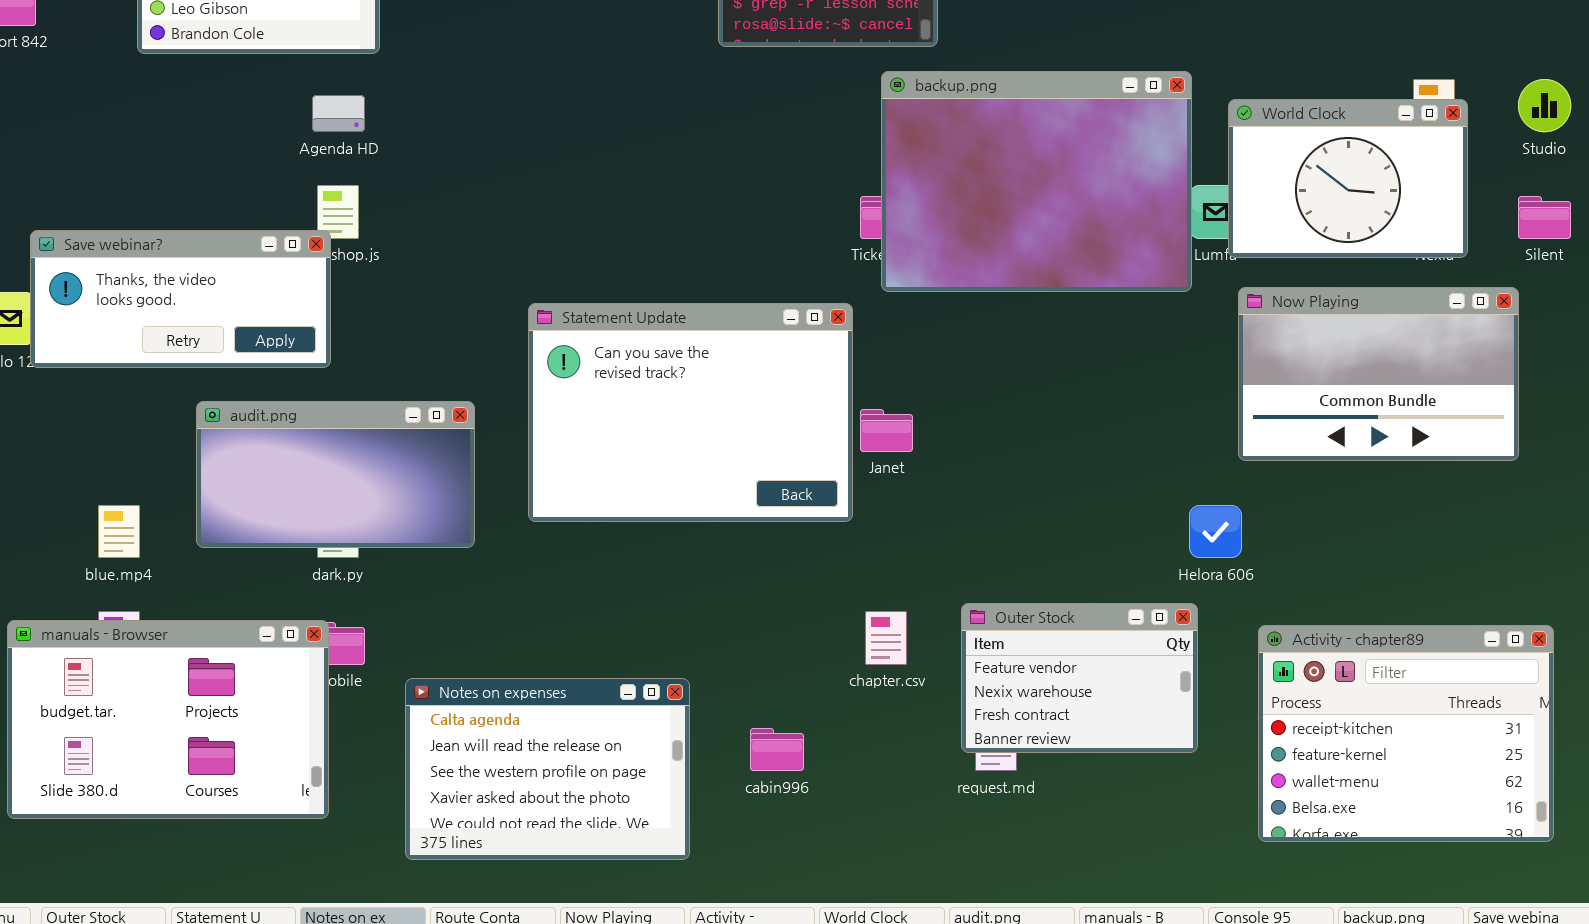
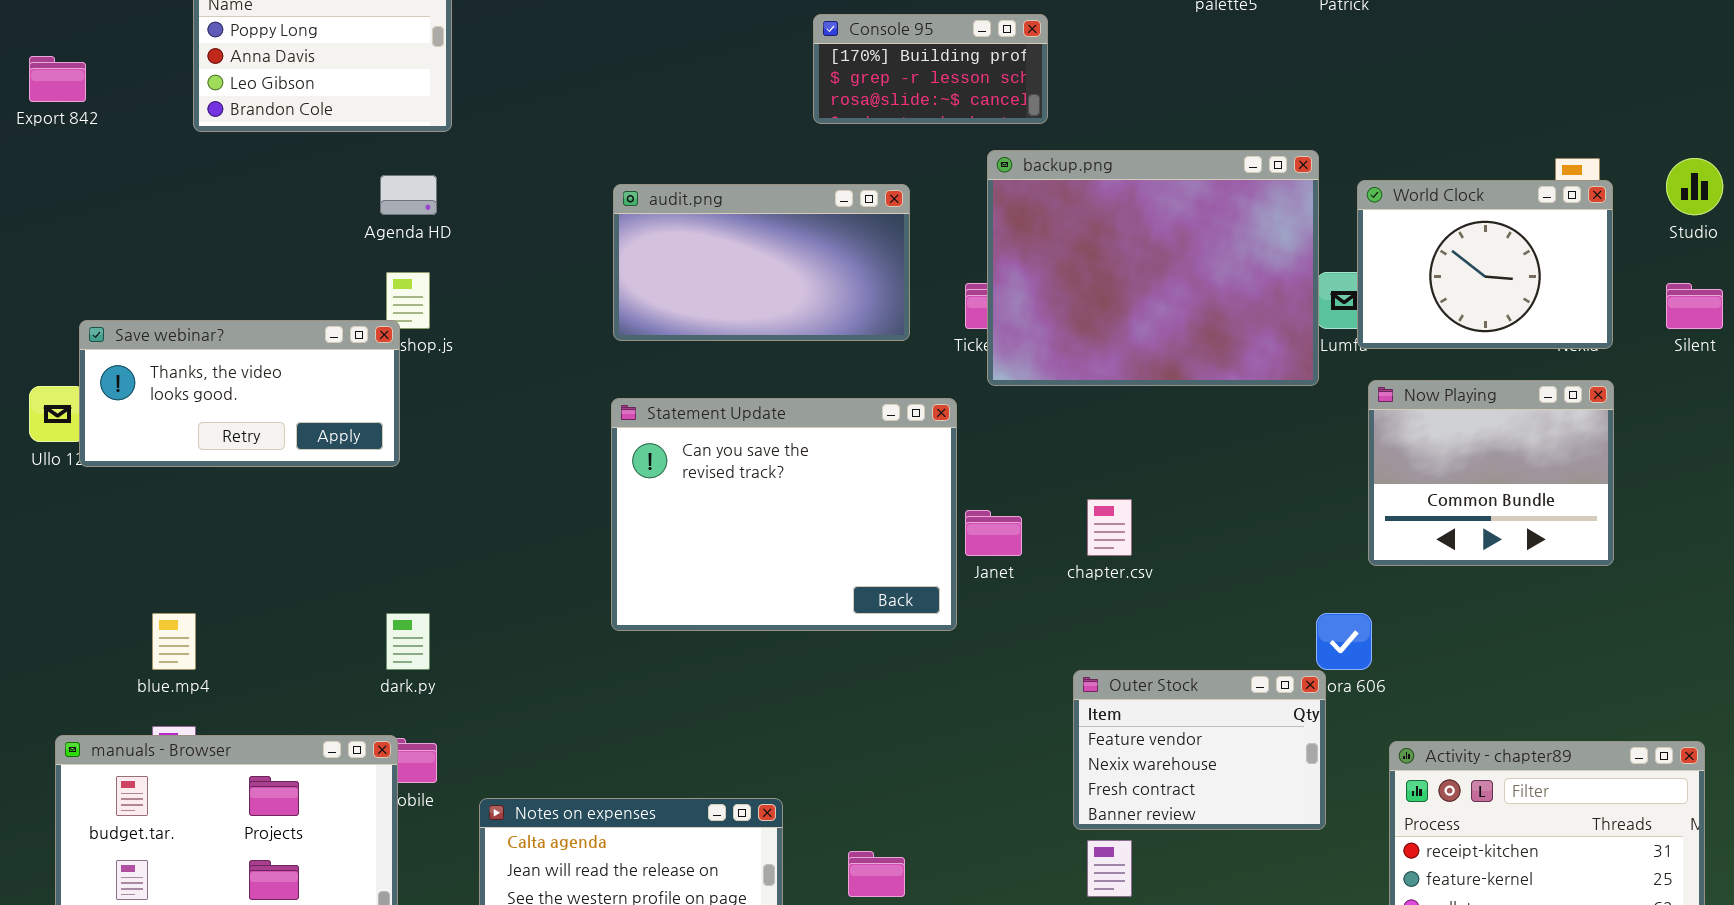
Now Playing: [1238,287,1519,461] -> [1368,380,1614,566], resized
audit.png: [196,401,475,548] -> [613,184,910,341], moved
Outer Stock: [961,603,1198,753] -> [1073,670,1326,830], moved
chapter.csv: [865,611,907,665] -> [1087,499,1132,556], moved

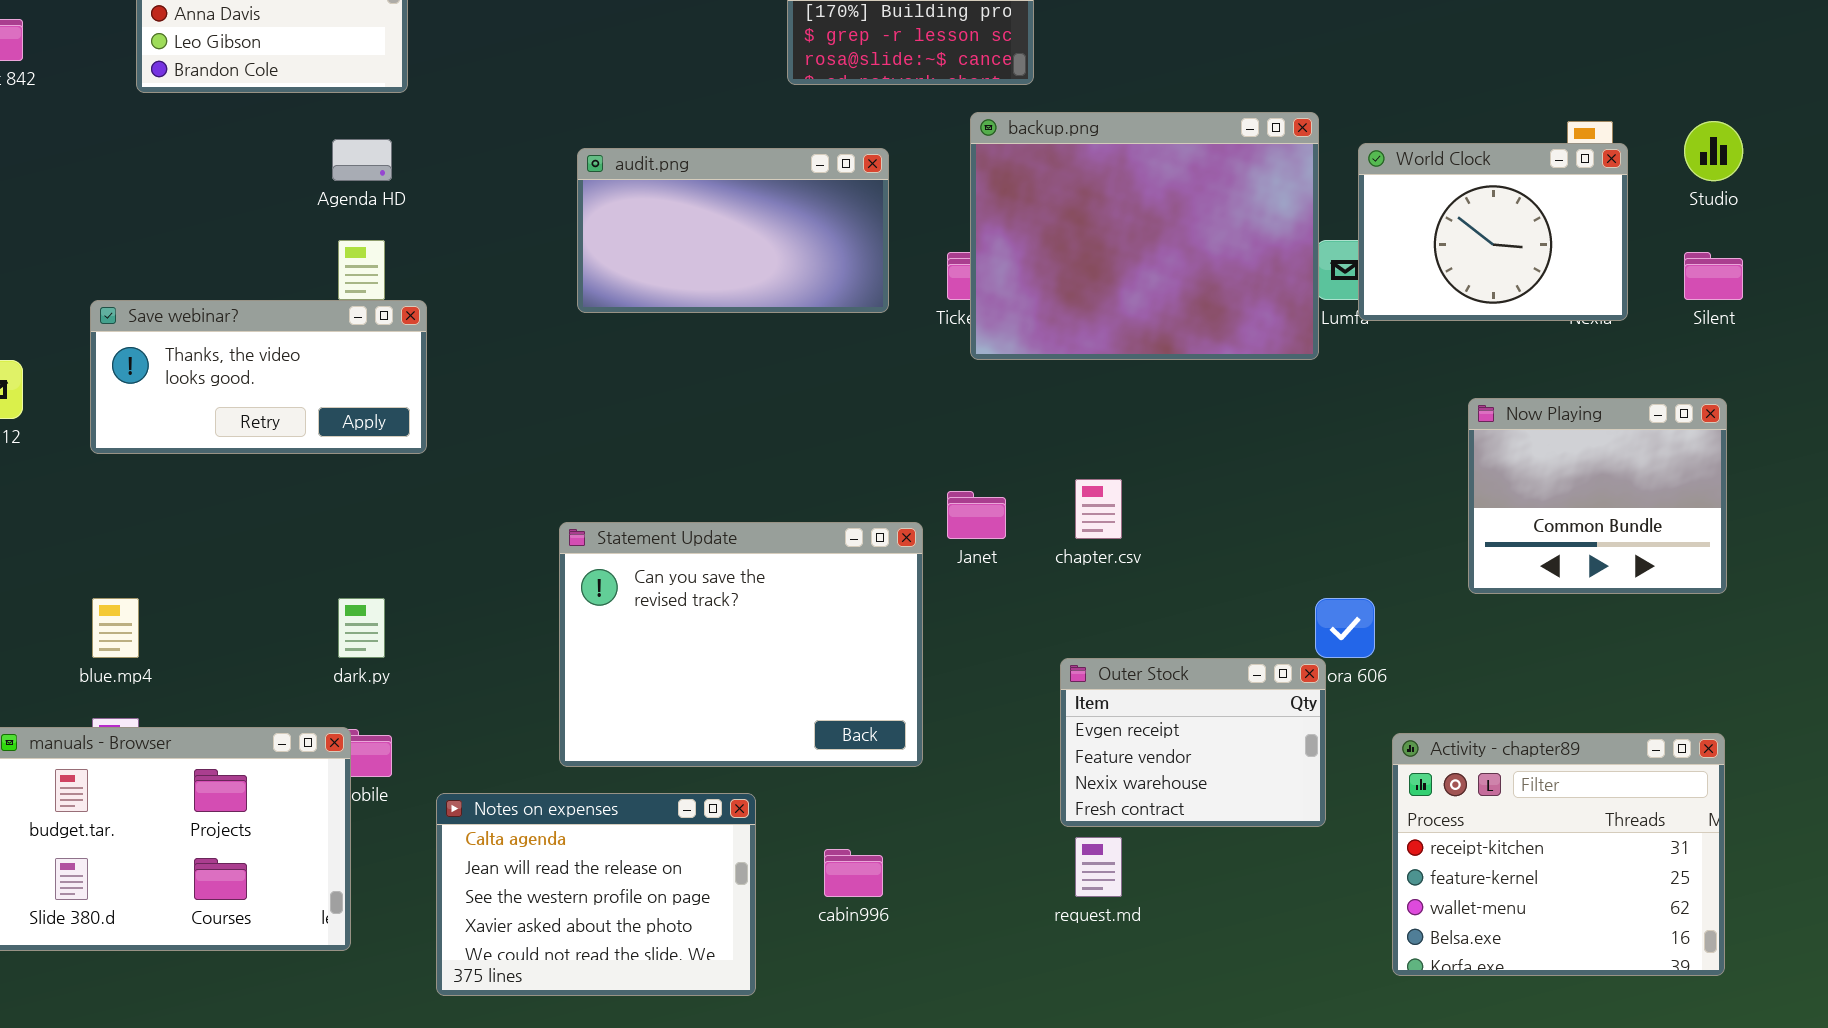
Save webinar?: [79,320,400,467] -> [90,300,427,454], moved
Now Playing: [1368,380,1614,566] -> [1468,398,1727,594], moved
Statement Update: [611,398,957,631] -> [559,522,923,767], moved
Outer Stock: [1073,670,1326,830] -> [1060,658,1326,827], scrolled up 1 row

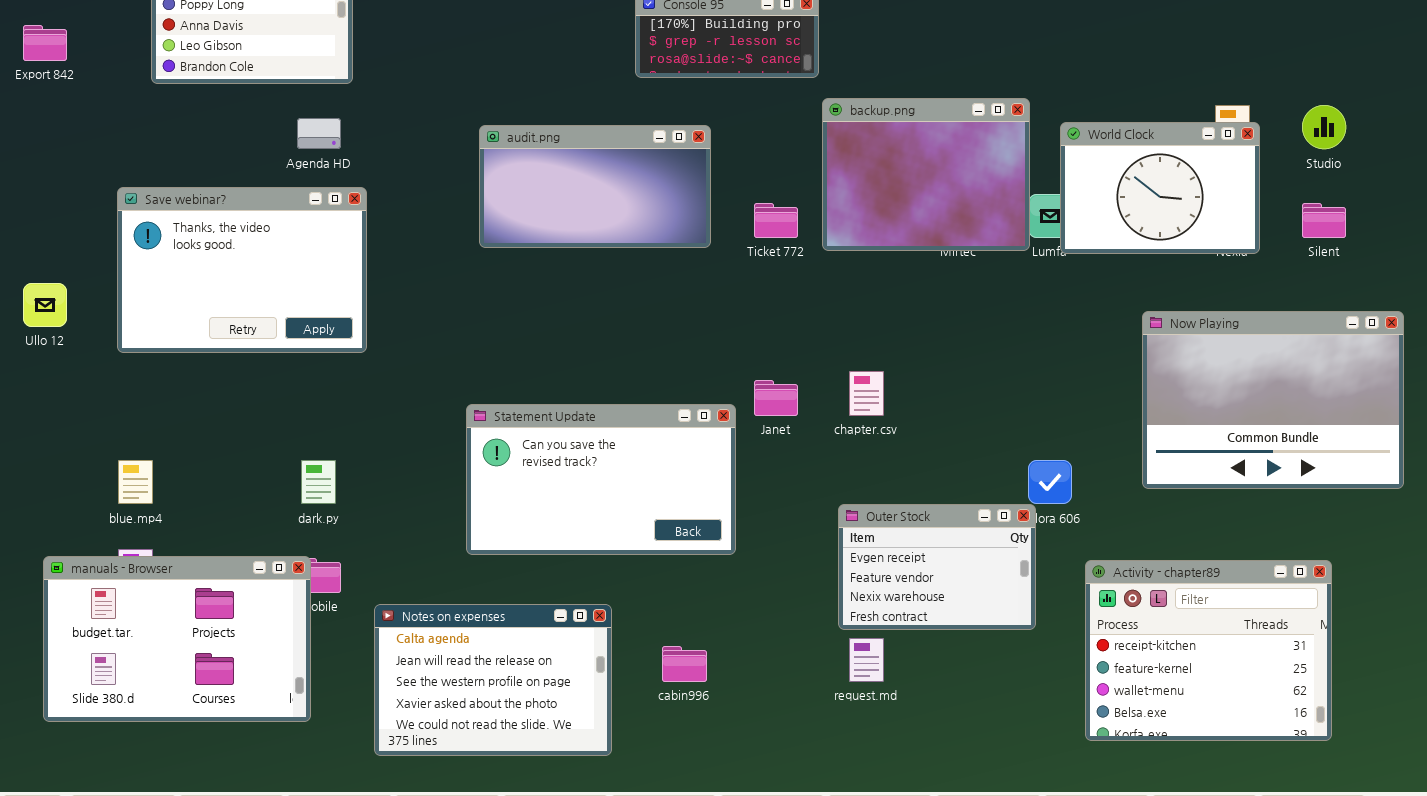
backup.png: [970,112,1319,360] -> [822,98,1030,251], resized
Save webinar?: [90,300,427,454] -> [117,187,367,353], resized
Now Playing: [1468,398,1727,594] -> [1142,311,1404,489], resized
Statement Update: [559,522,923,767] -> [466,404,736,555], resized

